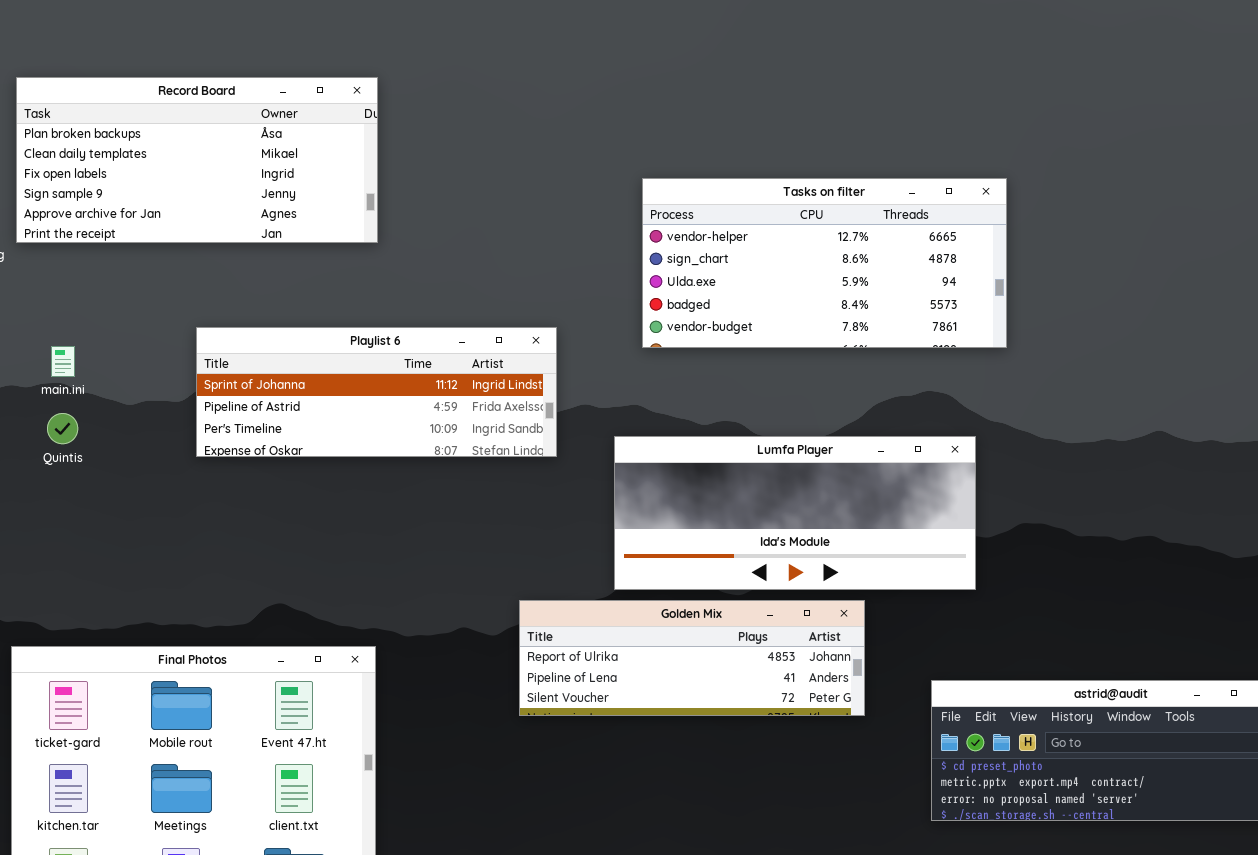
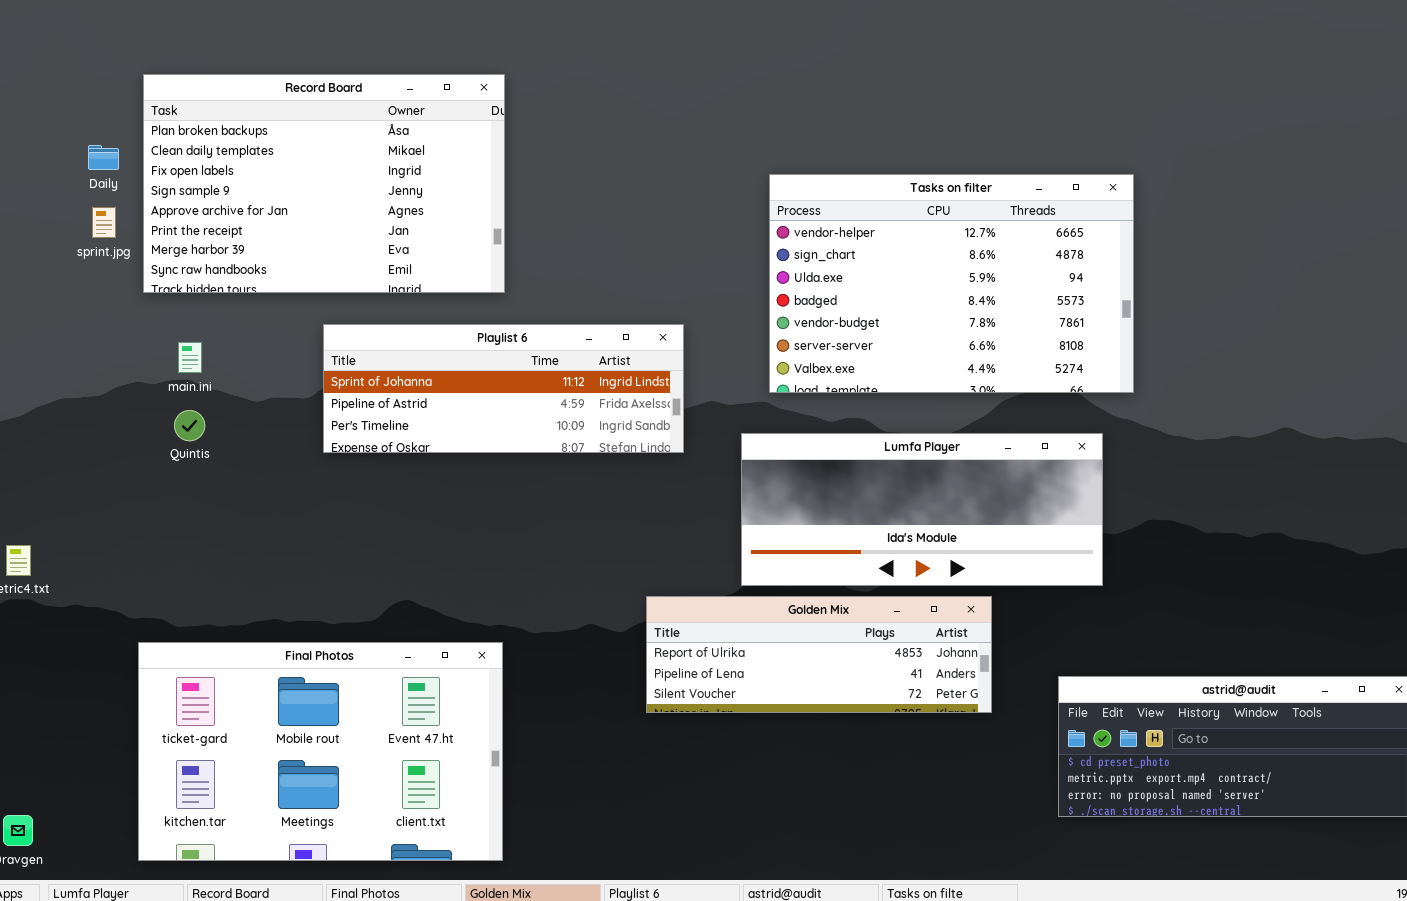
Record Board: [16,77,378,243] -> [143,74,505,293], resized
Tasks on filter: [642,178,1007,348] -> [769,174,1134,393], resized

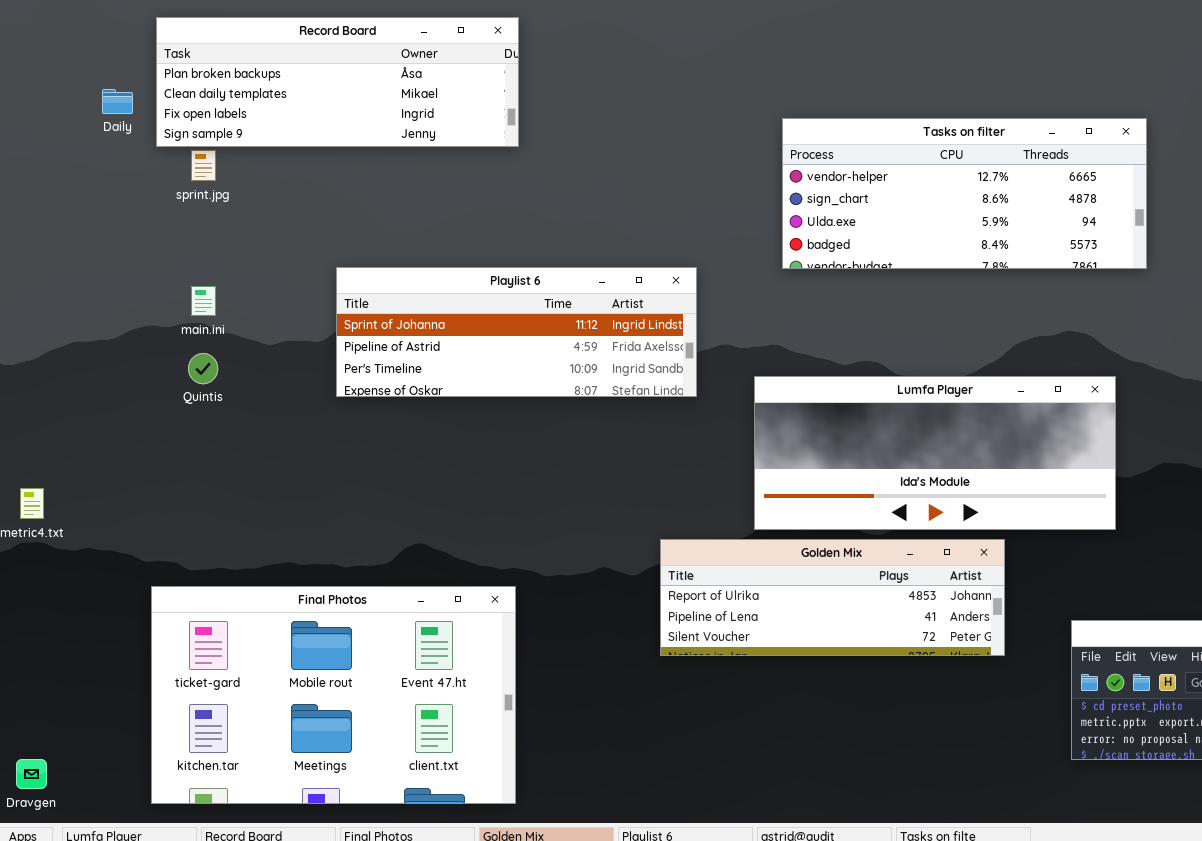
Record Board: [143,74,505,293] -> [156,17,519,147], resized
Tasks on filter: [769,174,1134,393] -> [782,118,1147,269], resized
sprint.jpg: [92,207,116,238] -> [191,150,216,181], moved

